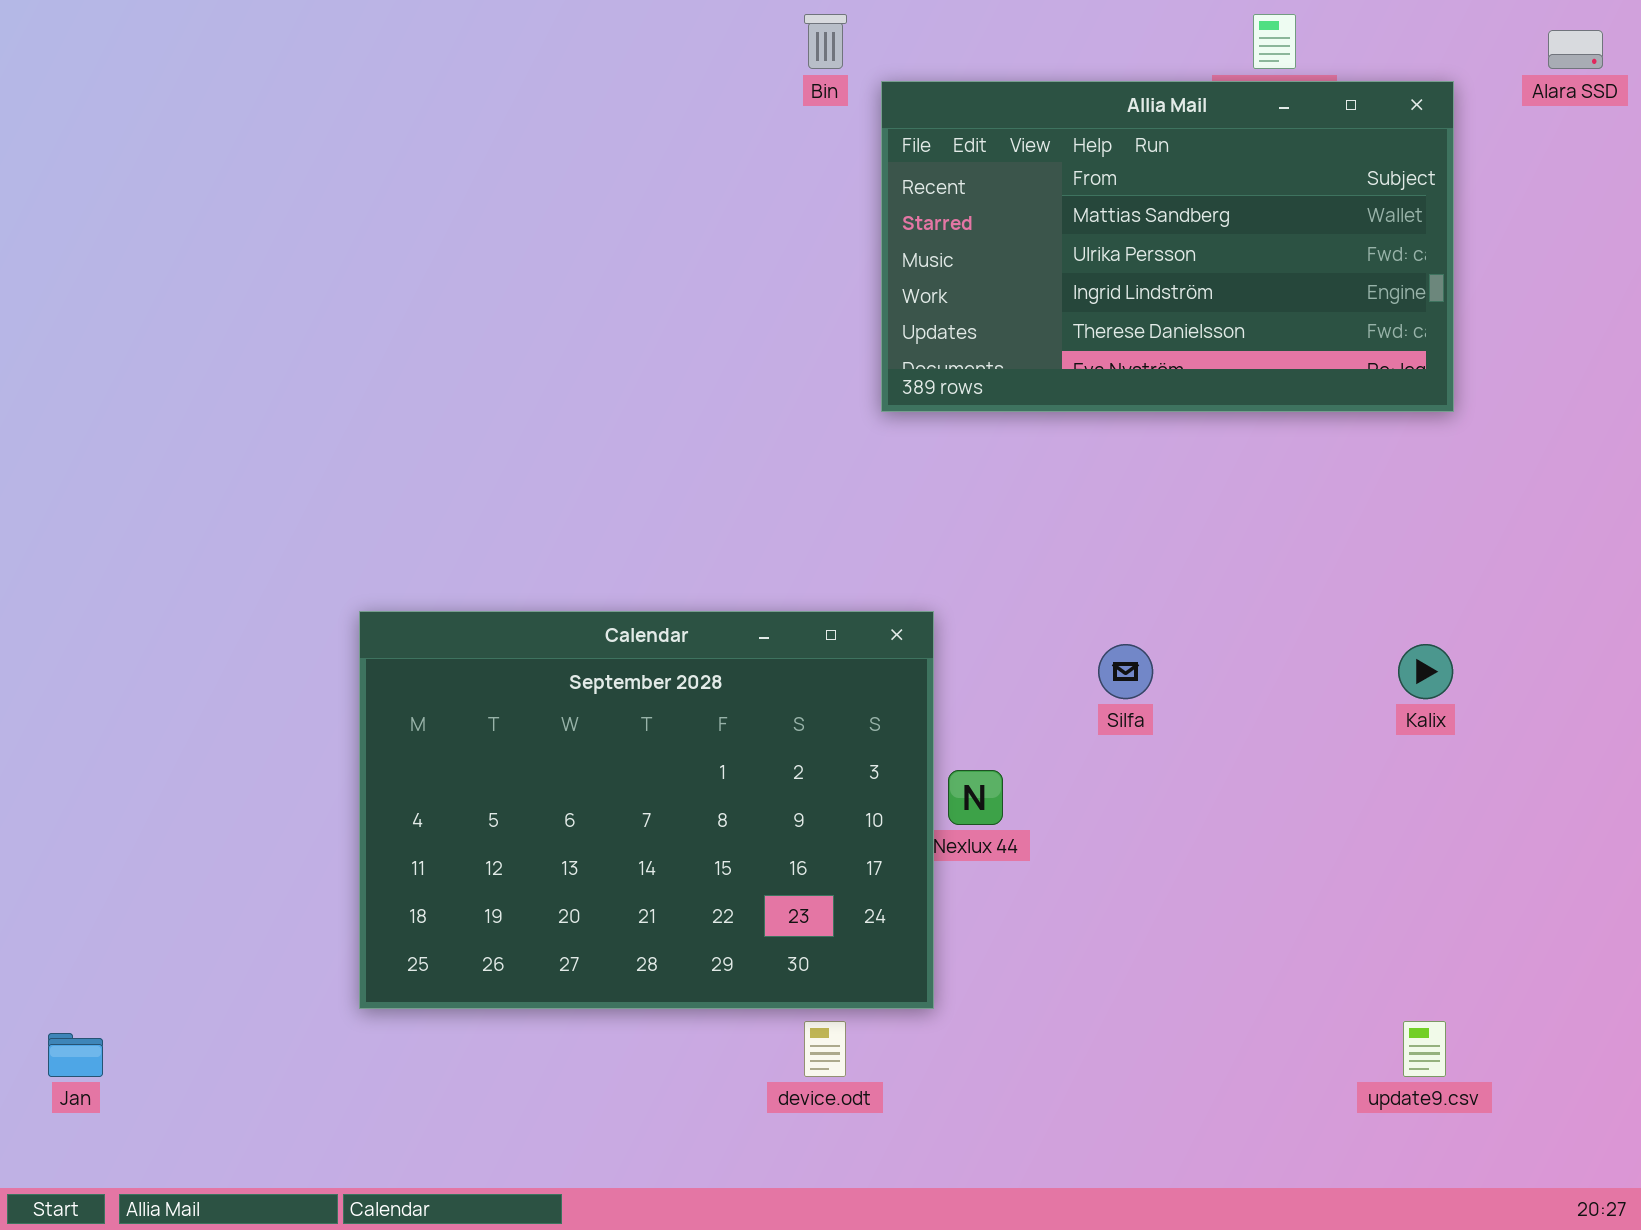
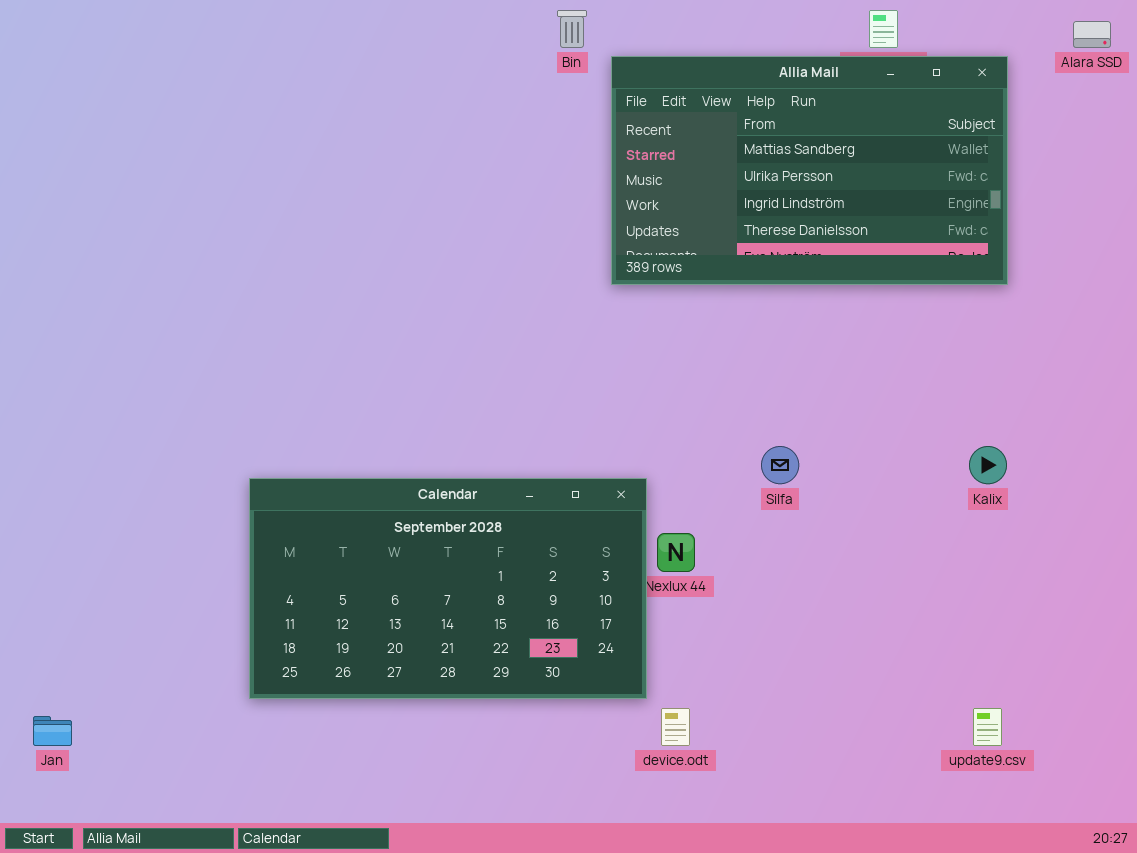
Calendar: [359,611,934,1009] -> [249,478,647,699], resized
device.odt: [804,1021,846,1077] -> [661,708,690,746], moved

